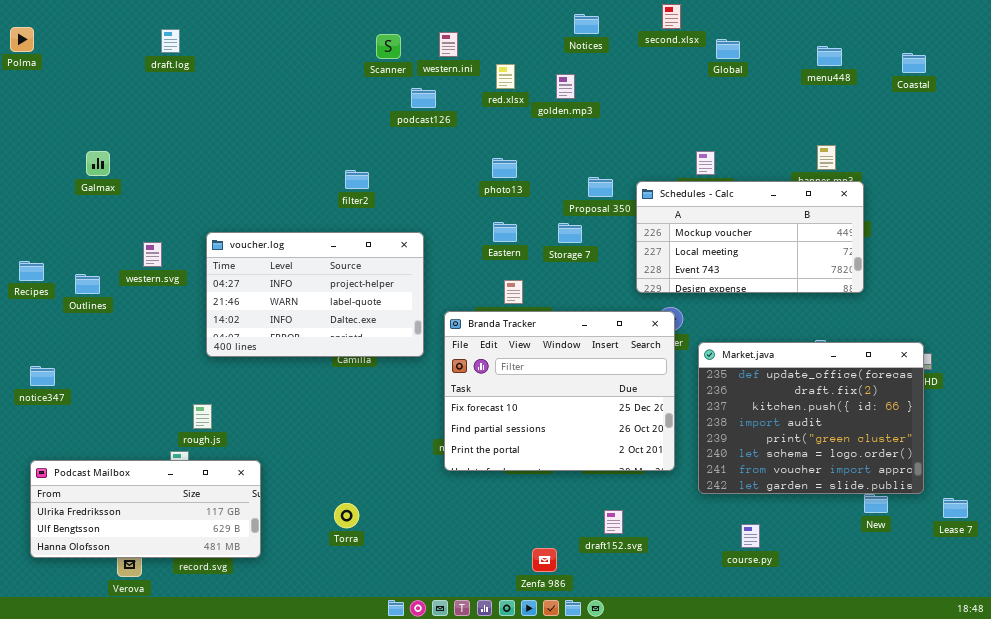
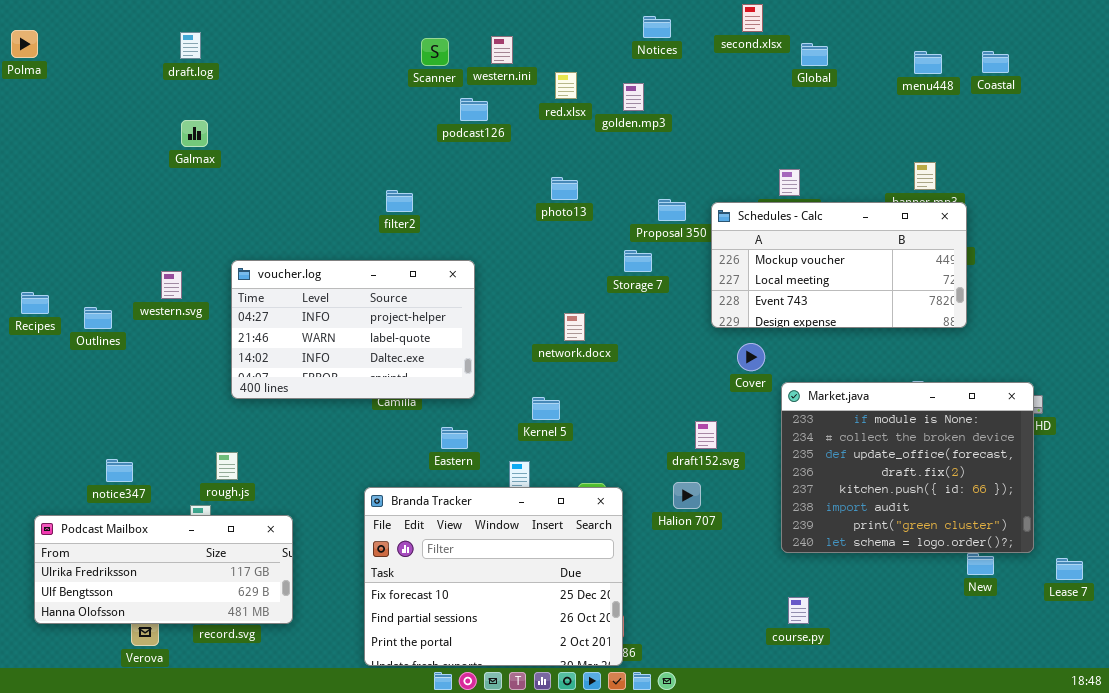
Coastal: [902,53,926,73] -> [982,51,1009,73], moved
Galmax: [86,151,110,176] -> [181,120,208,147], moved
Eastern: [493,222,517,242] -> [441,427,468,449], moved
Branda Tracker: [444,311,675,471] -> [364,487,623,666], moved
Market.java: [698,342,924,494] -> [781,382,1034,553], scrolled up 2 rows
notice347: [30,366,55,386] -> [106,459,133,482], moved
draft152.svg: [604,510,623,534] -> [695,421,717,449], moved
course.py: [741,524,760,548] -> [788,597,809,624], moved

